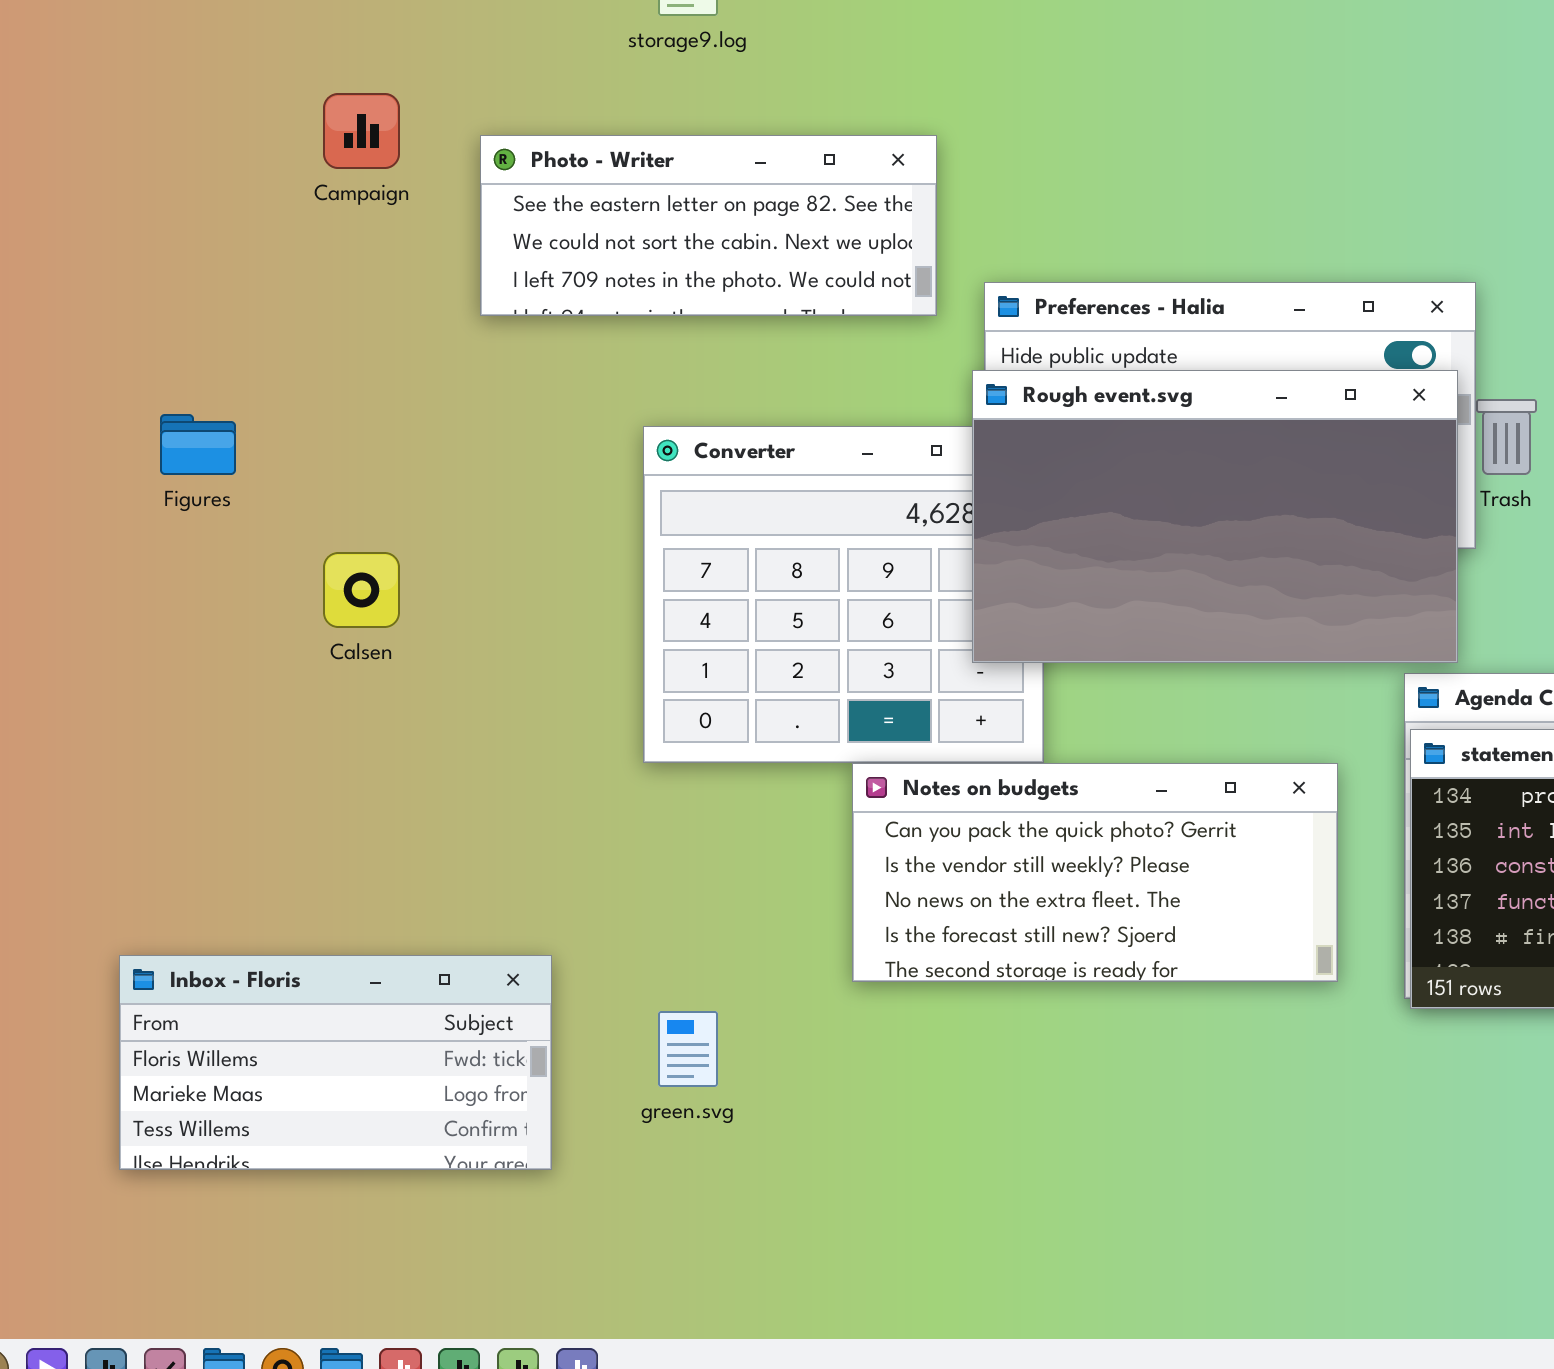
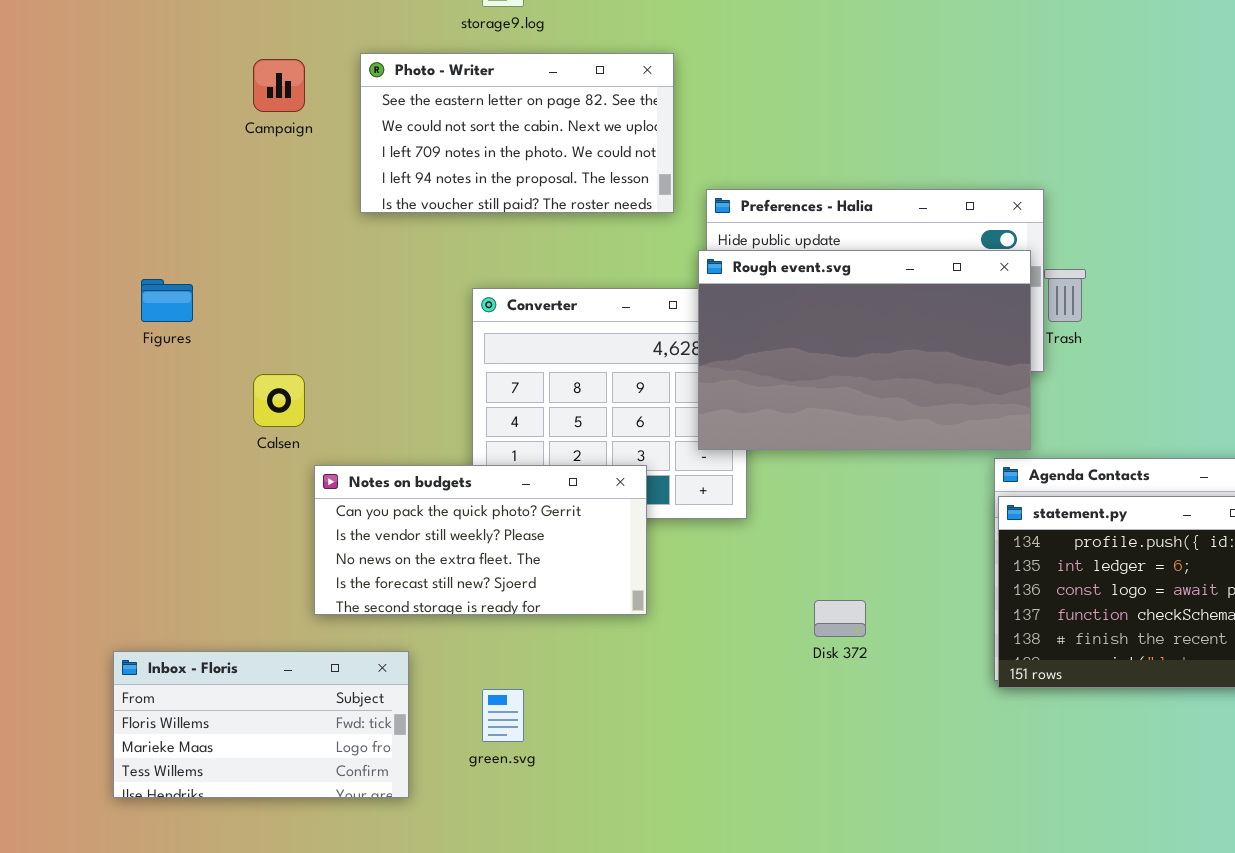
Photo - Writer: [480,135,937,316] -> [360,53,674,213], resized
Notes on budgets: [852,763,1338,982] -> [314,465,647,615], moved

